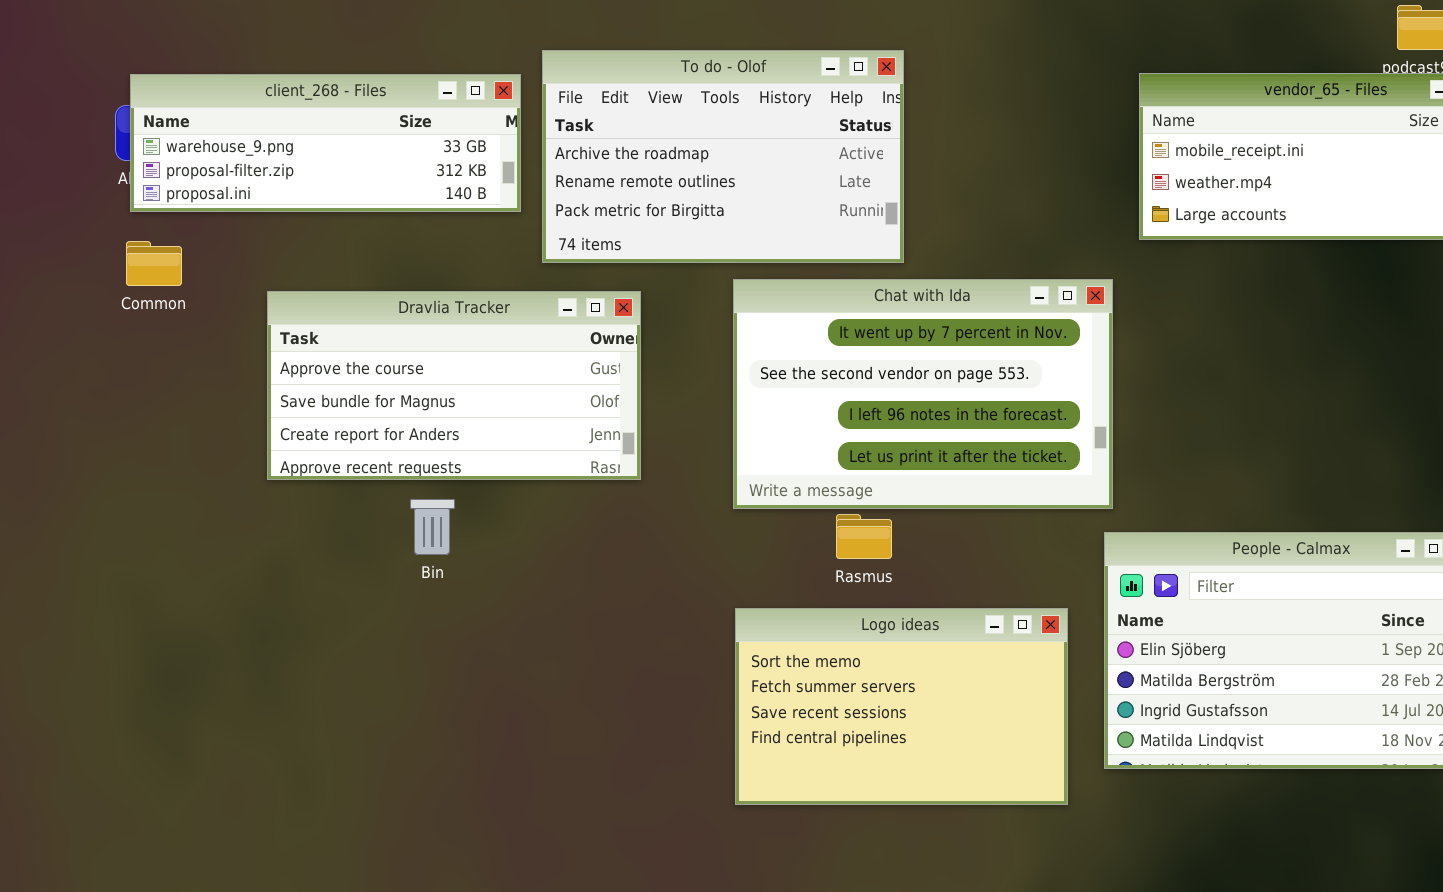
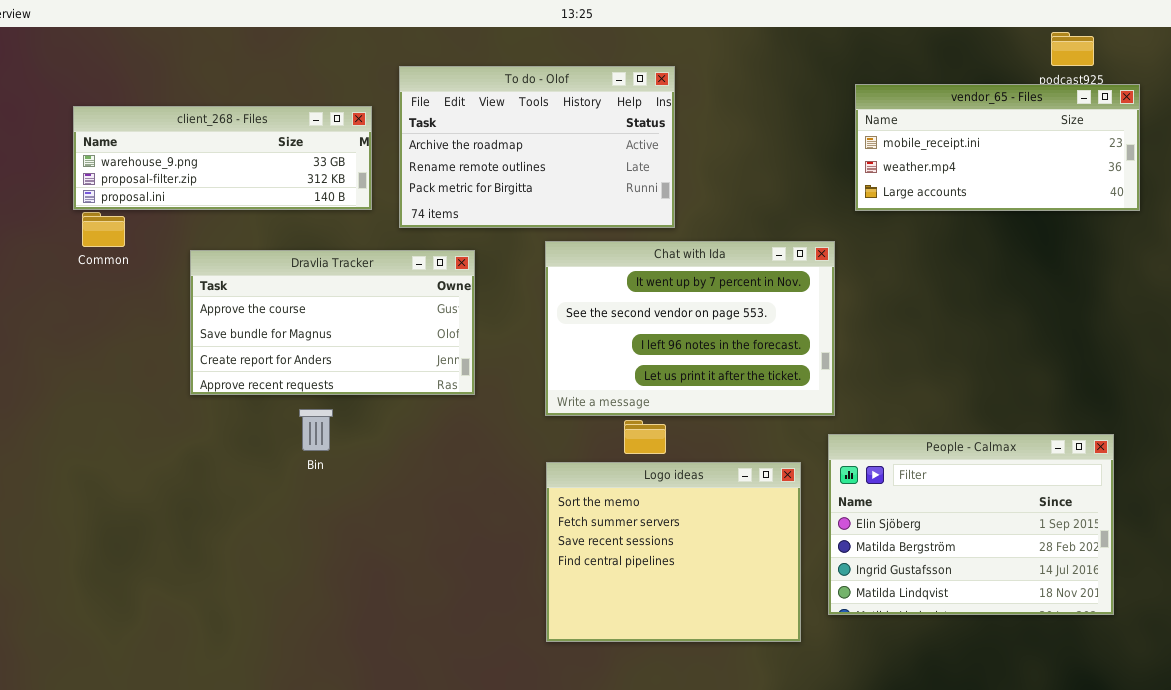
client_268 - Files: [130,74,521,212] -> [73,106,372,210], moved
Logo ideas: [735,608,1068,805] -> [546,462,801,642], resized

